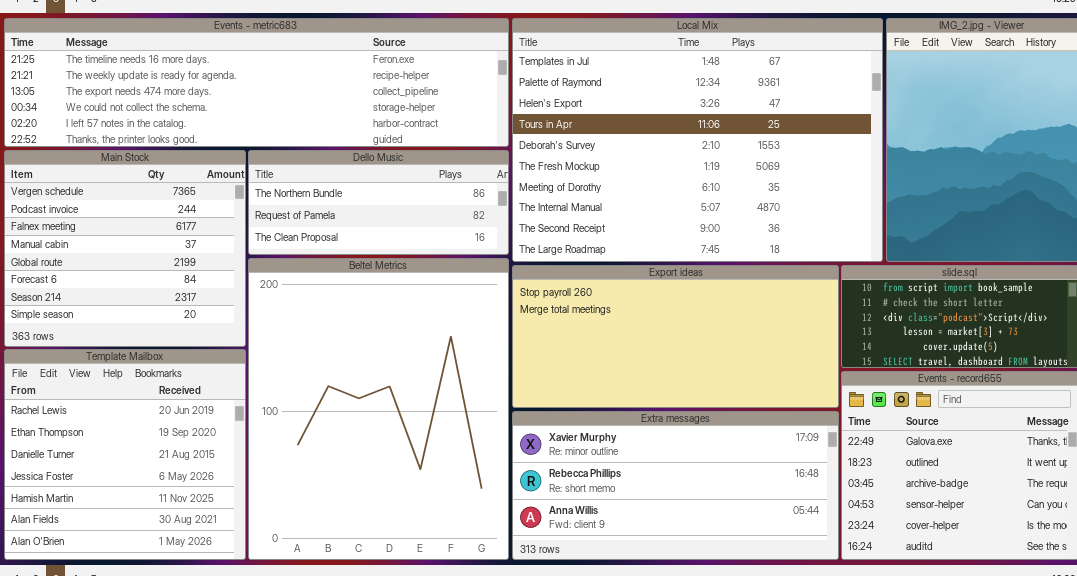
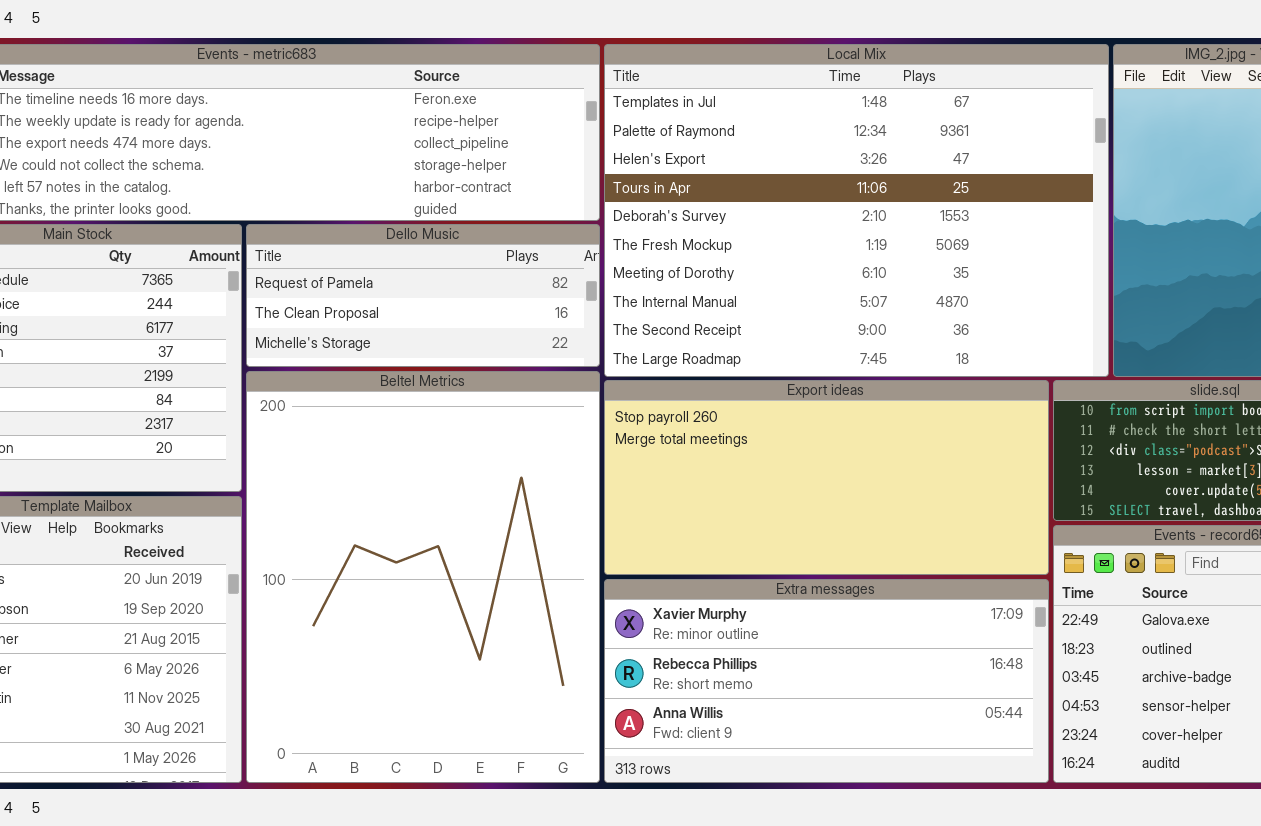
Dello Music: [248,150,509,255] -> [246,224,600,367], scrolled down 1 row

